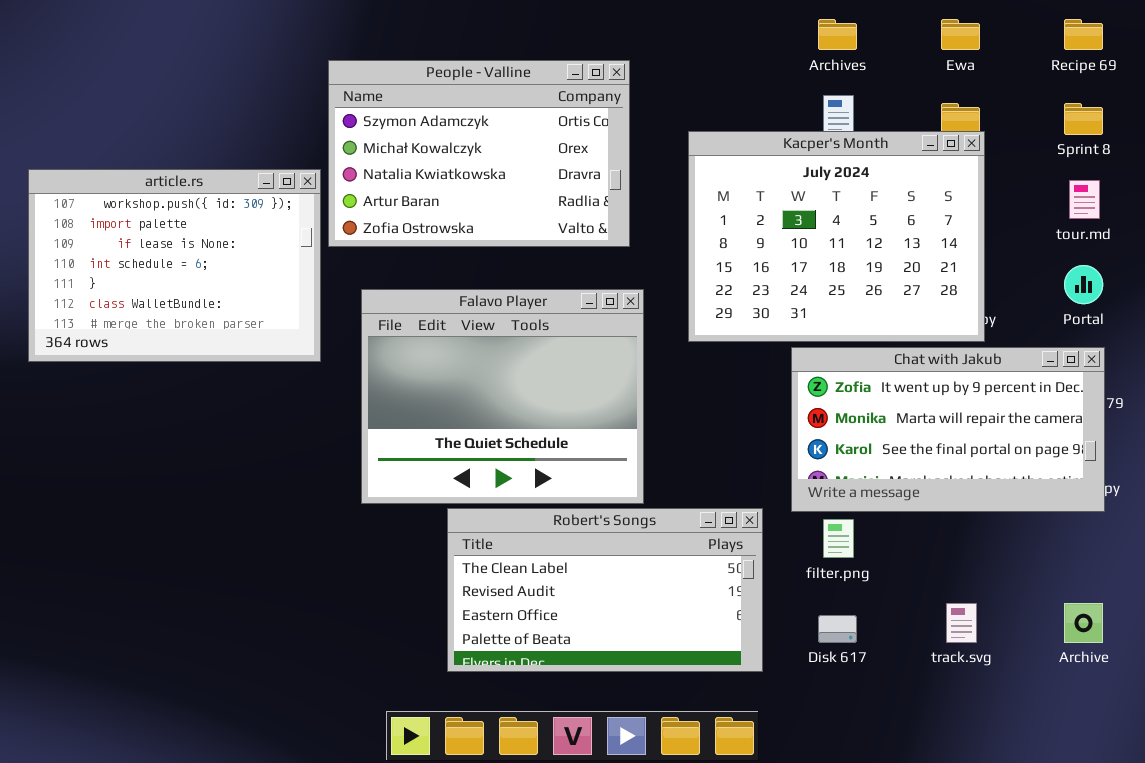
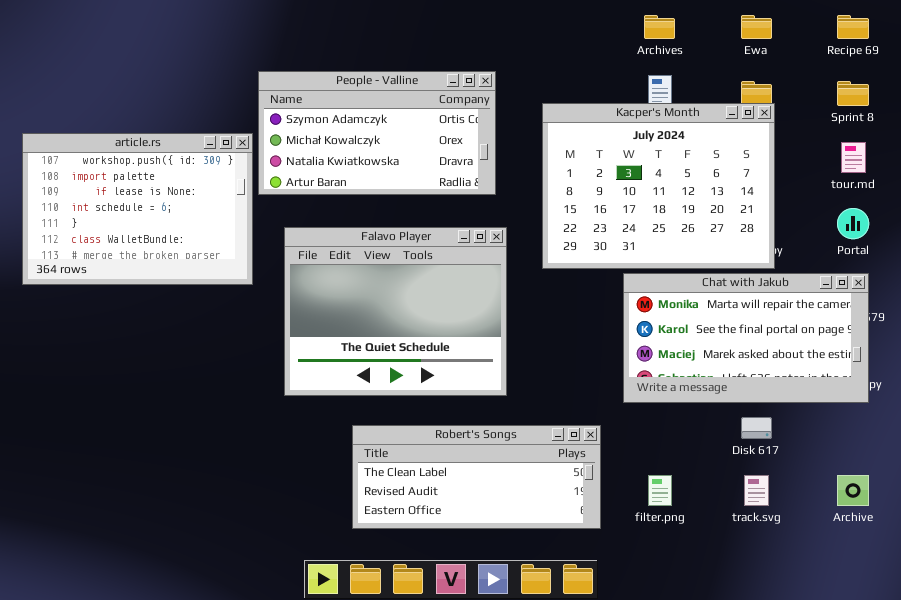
People - Valline: [328,60,630,247] -> [258,71,496,195], resized
Chat with Jakub: [791,347,1105,512] -> [623,273,869,403], scrolled down 1 row
Robert's Songs: [447,508,763,672] -> [352,425,601,529], resized
filter.png: [823,519,854,558] -> [648,475,672,506], moved
Disk 617: [818,615,857,643] -> [741,417,772,439], moved

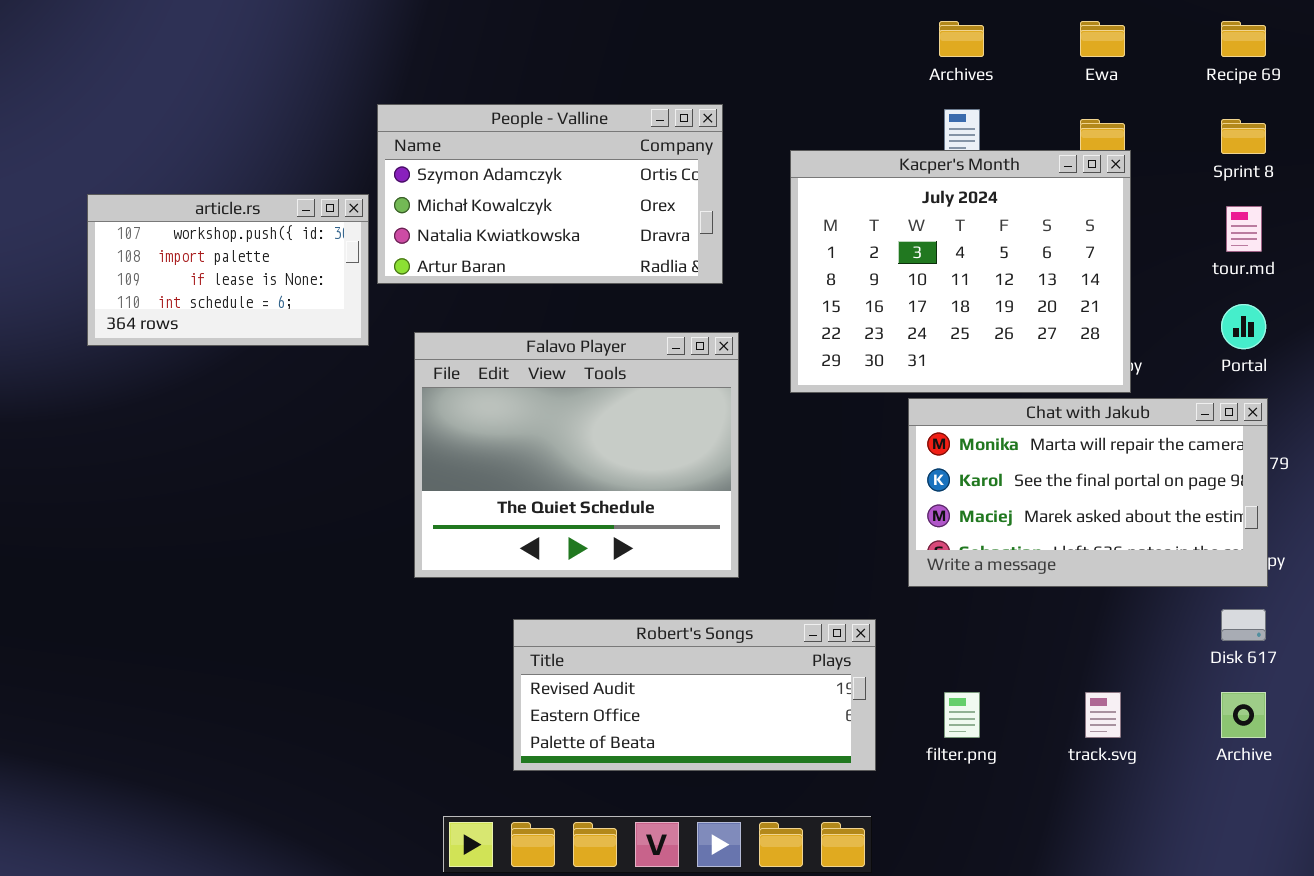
article.rs: [22,133,253,285] -> [87,194,369,346], resized
Disk 617: [741,417,772,439] -> [1221,609,1266,641], moved
Robert's Songs: [352,425,601,529] -> [513,619,876,771], scrolled down 1 row

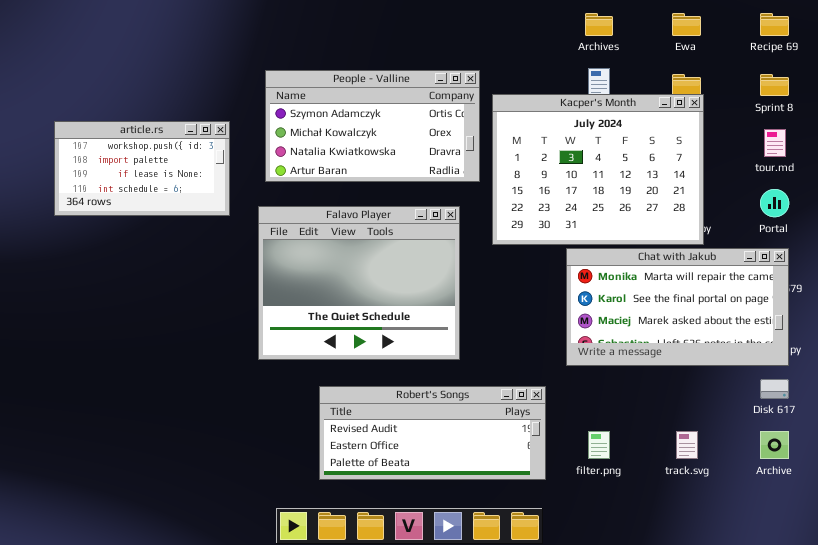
People - Valline: [377,104,723,284] -> [265,70,480,182], moved

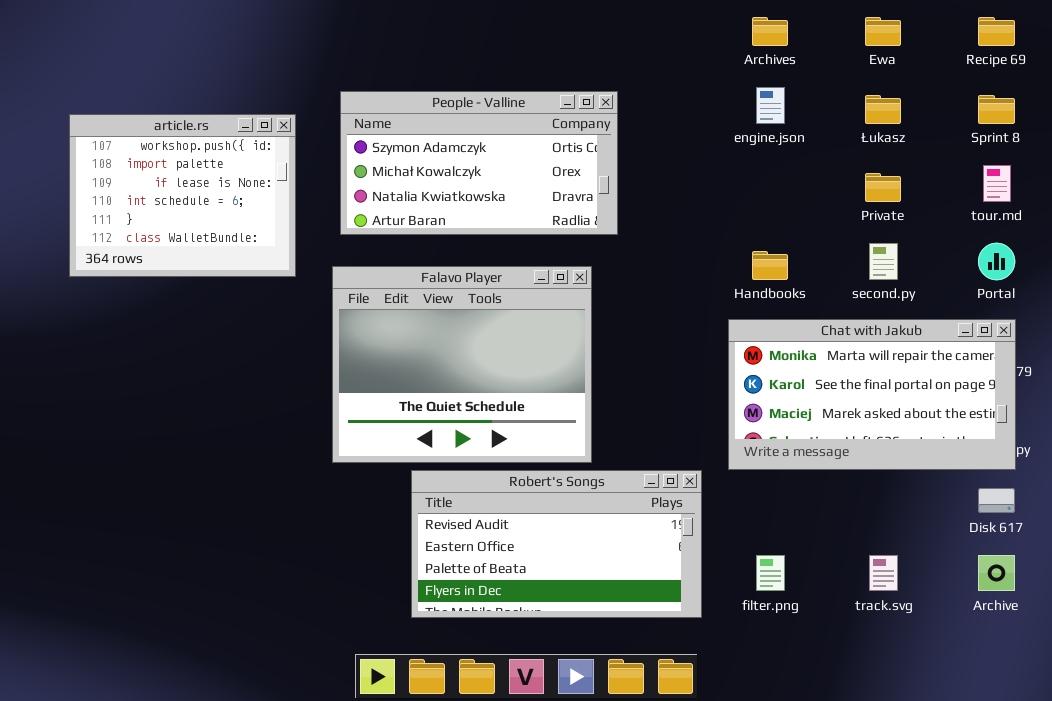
Kacper's Month: [492,94,704,245] -> none, closed
article.rs: [54,121,230,216] -> [69,114,296,277], resized
Robert's Songs: [319,386,546,480] -> [411,470,702,618], resized

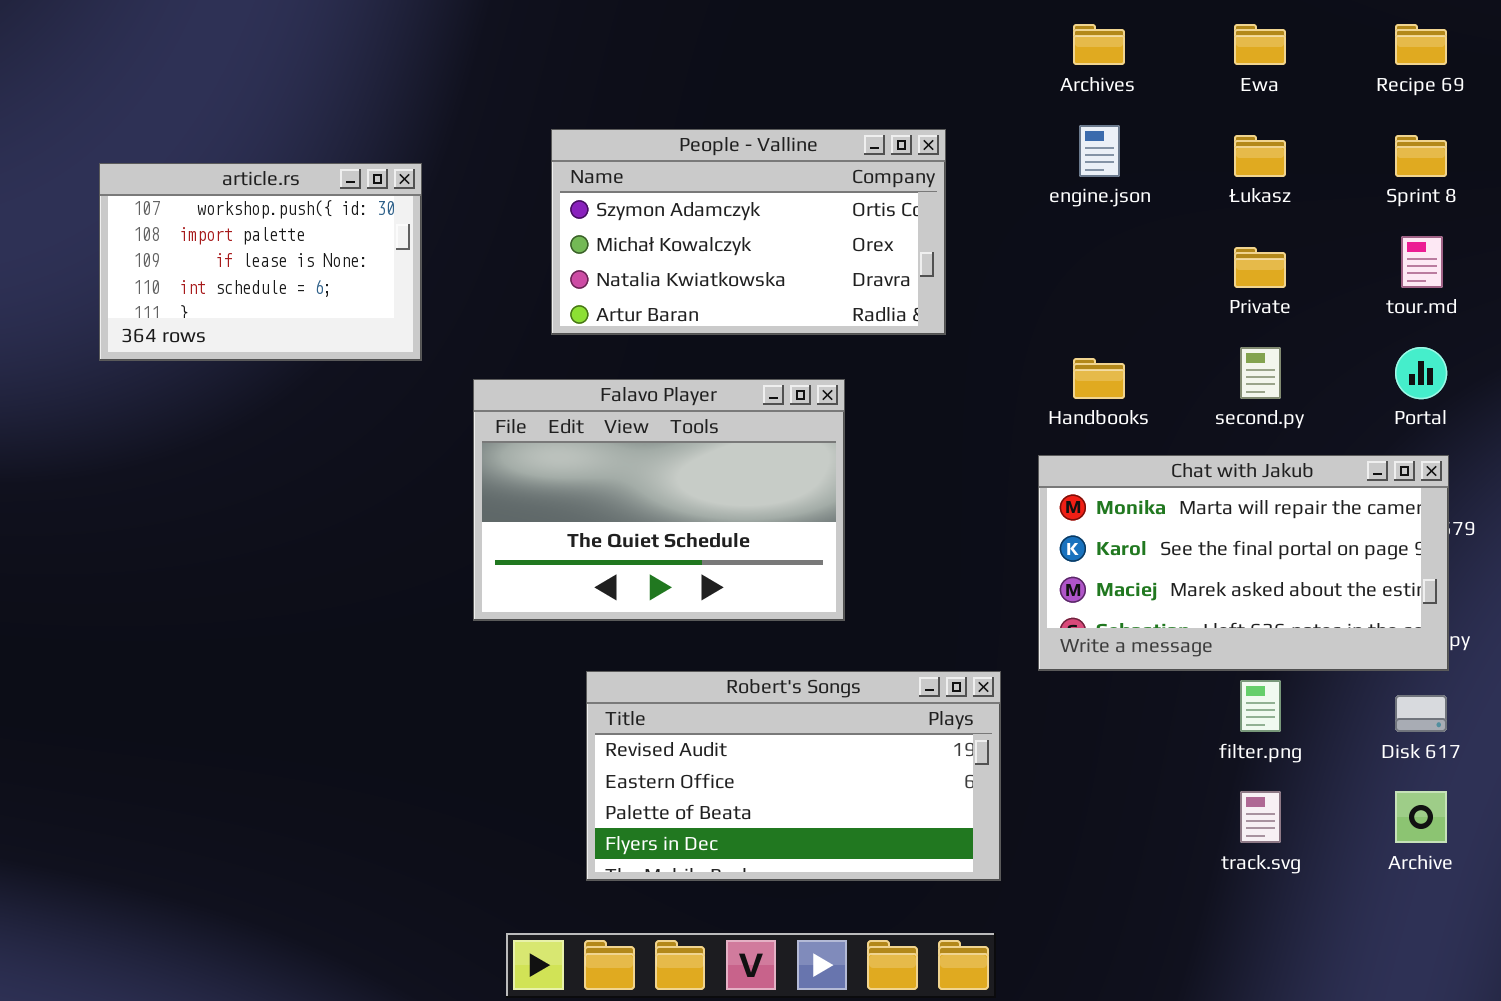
People - Valline: [340,91,618,235] -> [551,129,946,335], moved
article.rs: [69,114,296,277] -> [99,163,422,361], resized
Falavo Player: [332,266,592,463] -> [473,379,845,621], resized
filter.png: [756,555,785,591] -> [1240,680,1281,732], moved

